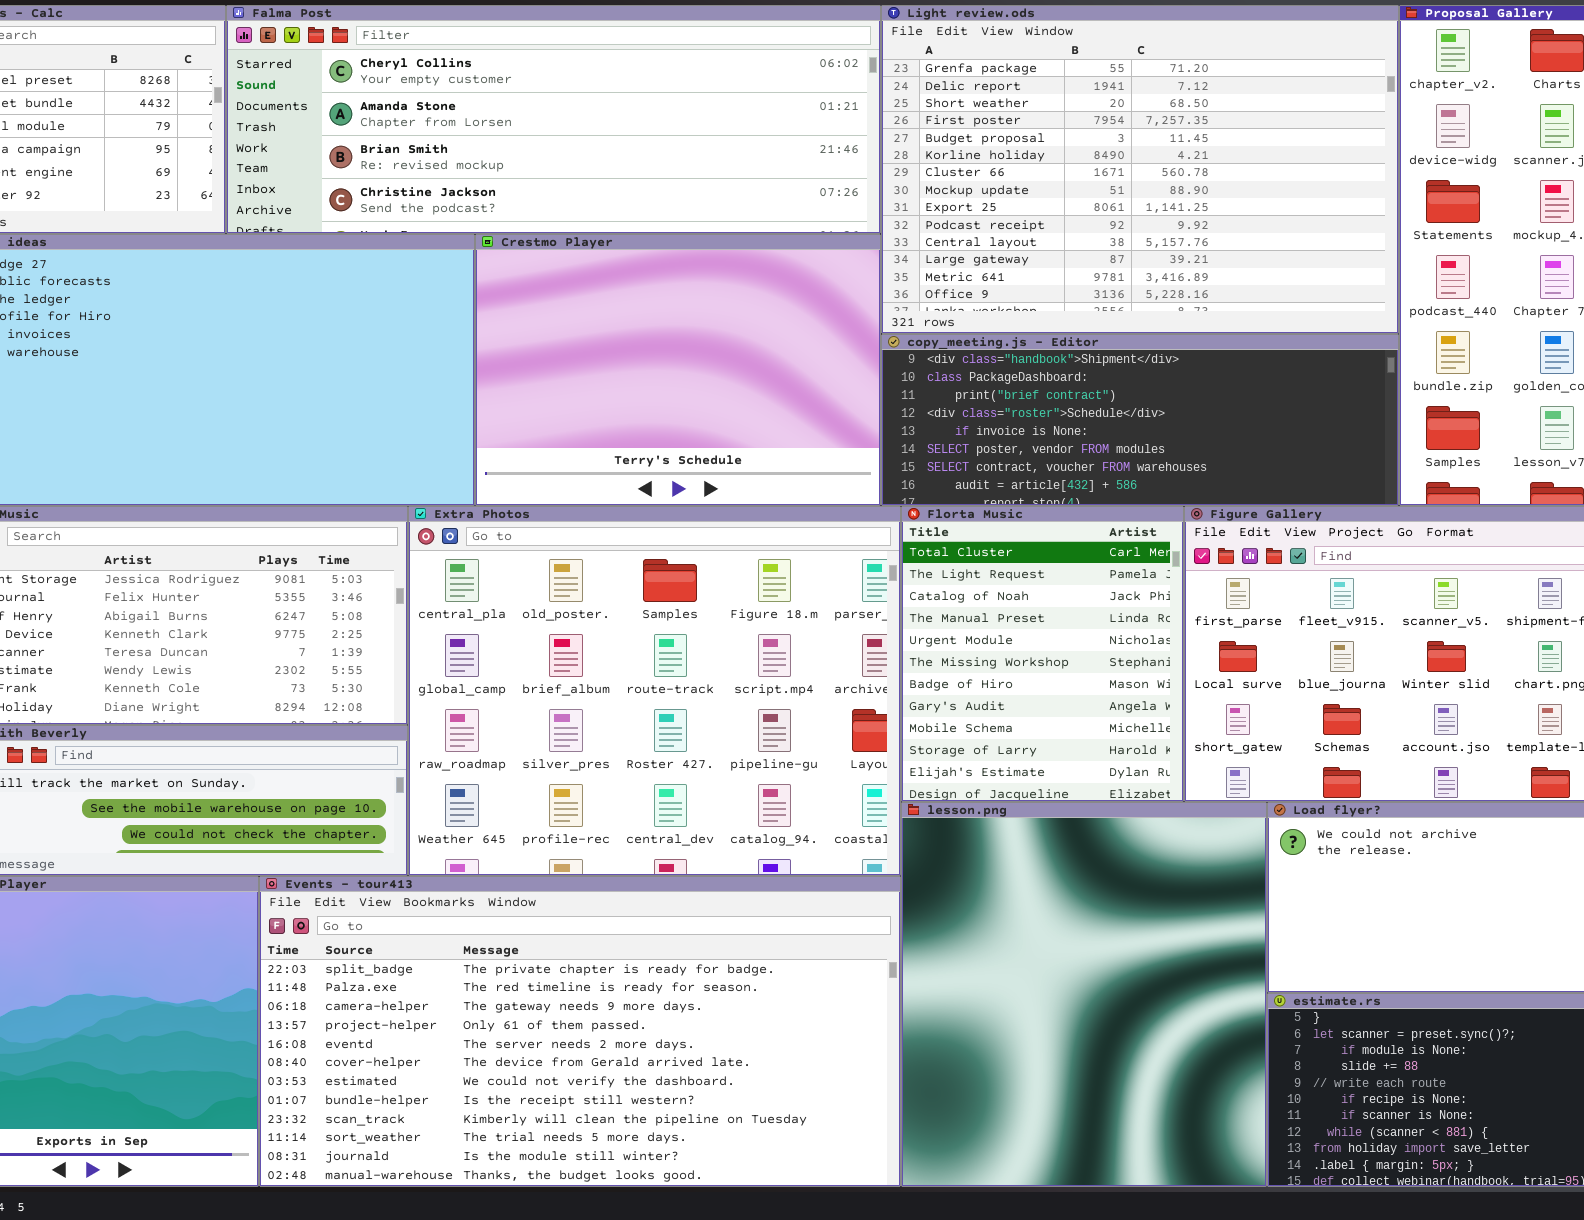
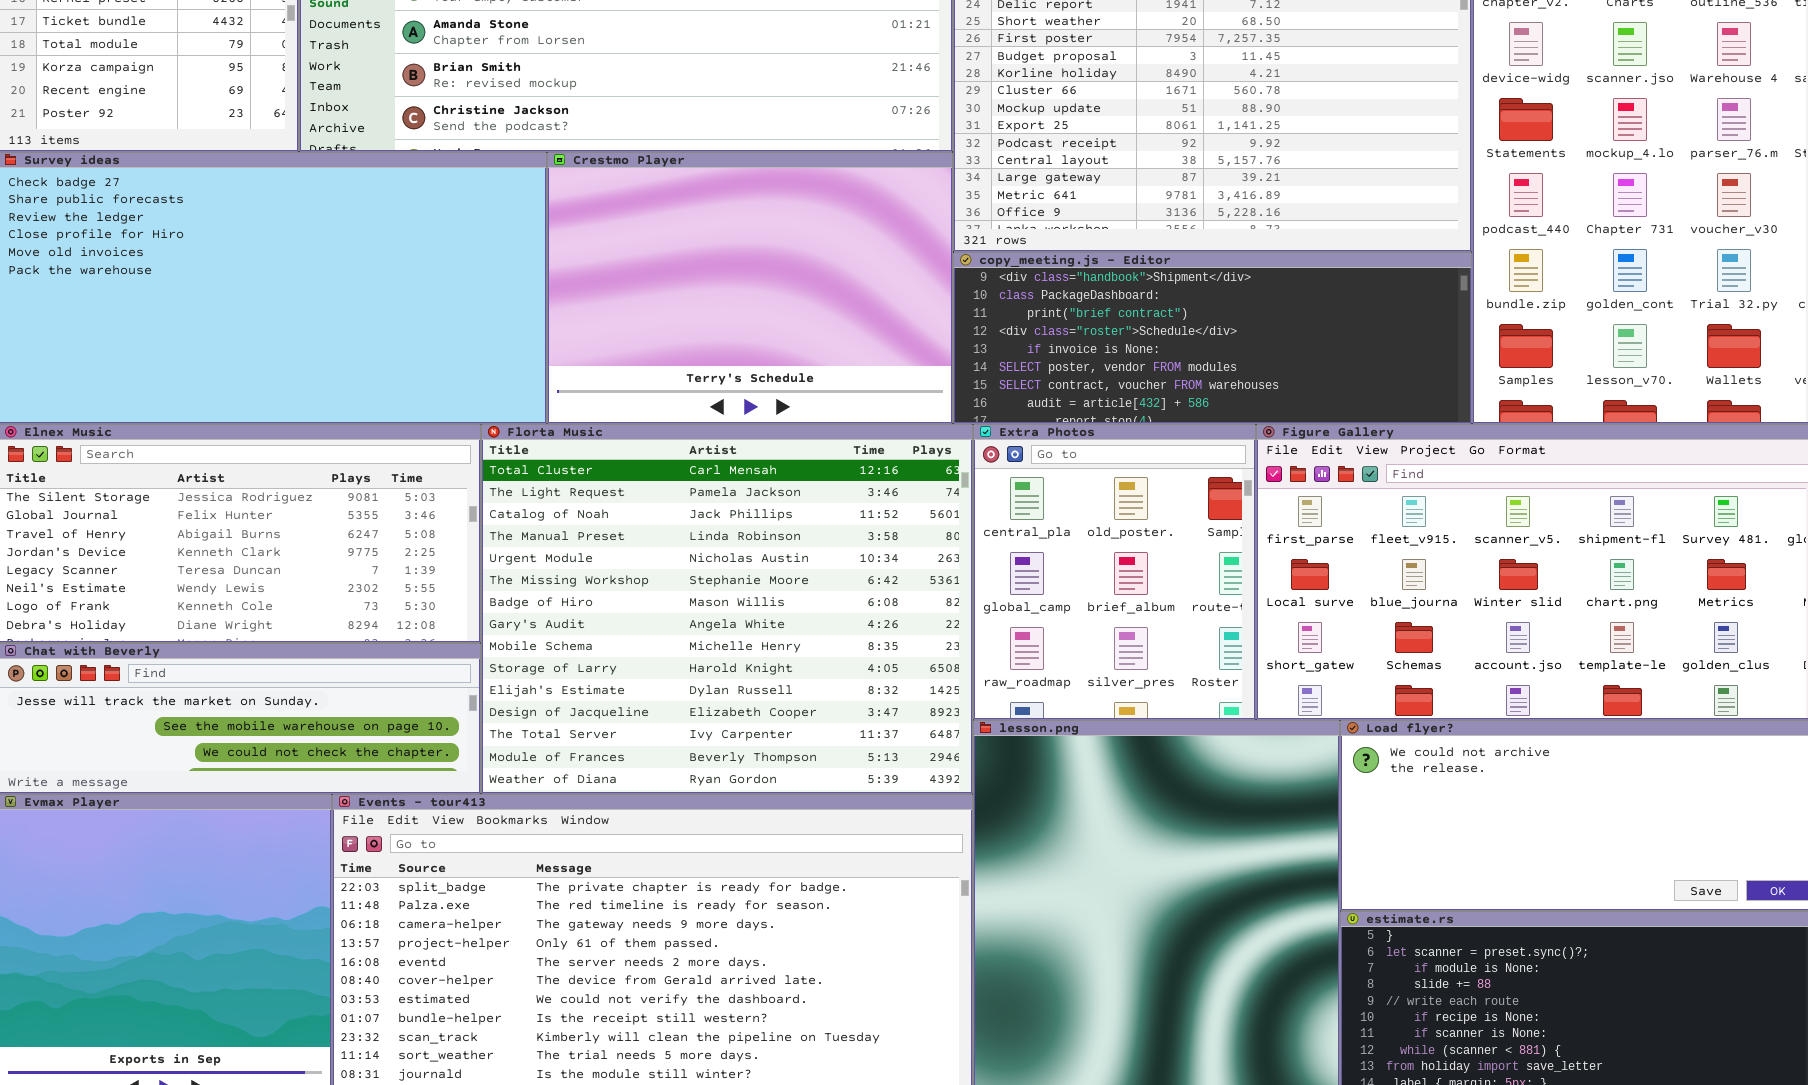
Extra Photos: [408,506,901,876] -> [973,424,1256,720], moved, resized
Florta Music: [901,506,1184,802] -> [481,424,973,794], moved, resized

